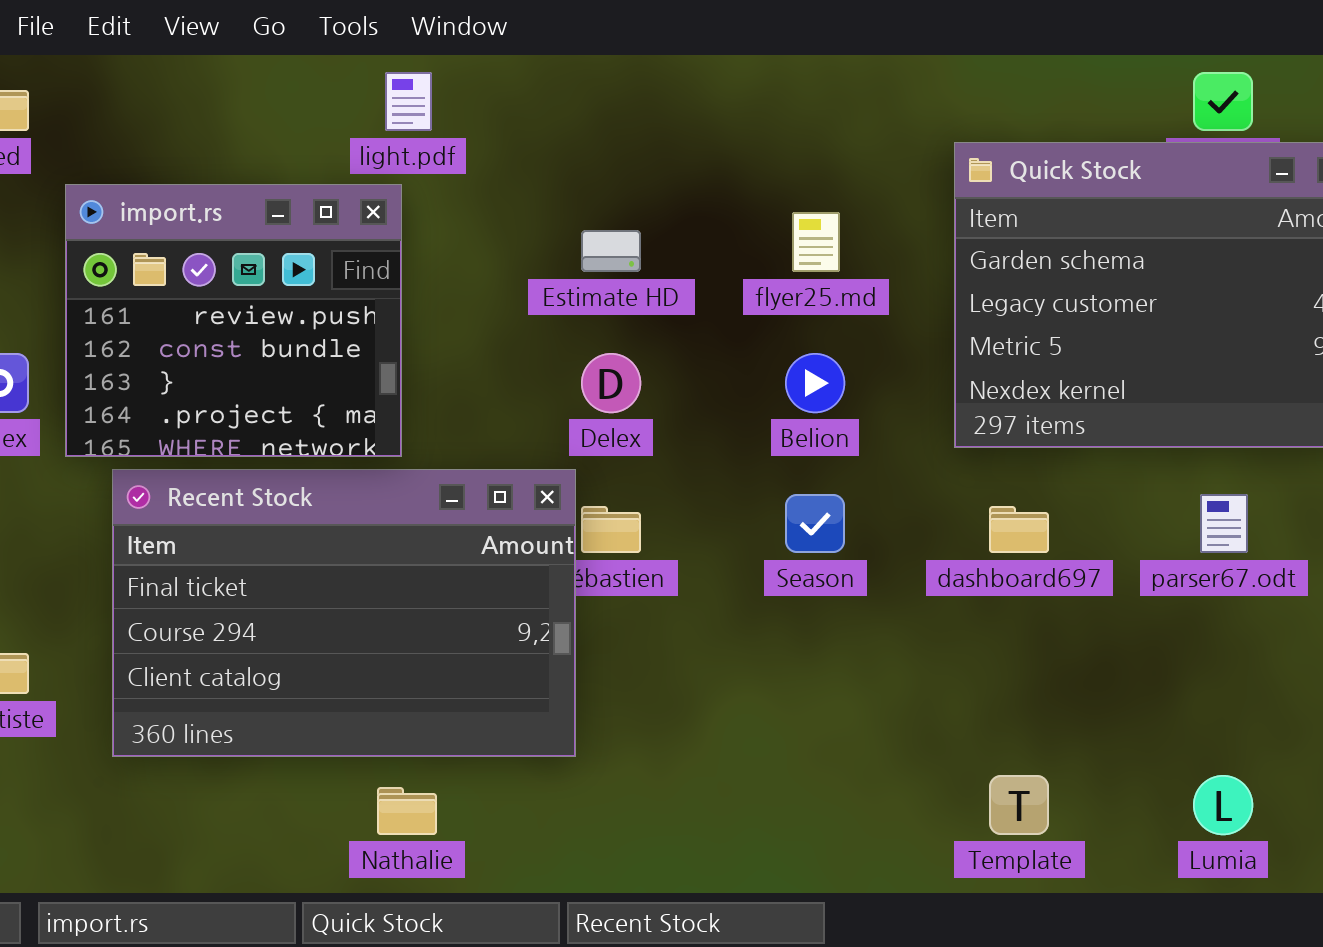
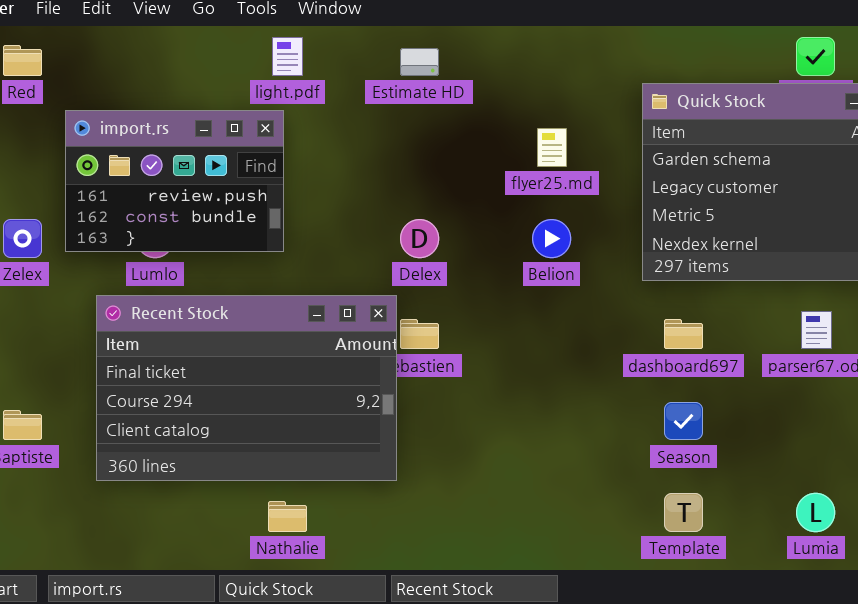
import.rs: [65,184,402,457] -> [65,110,284,252], resized
Estimate HD: [581,230,641,272] -> [400,48,439,76], moved
Season: [785,494,845,553] -> [664,402,703,440], moved

